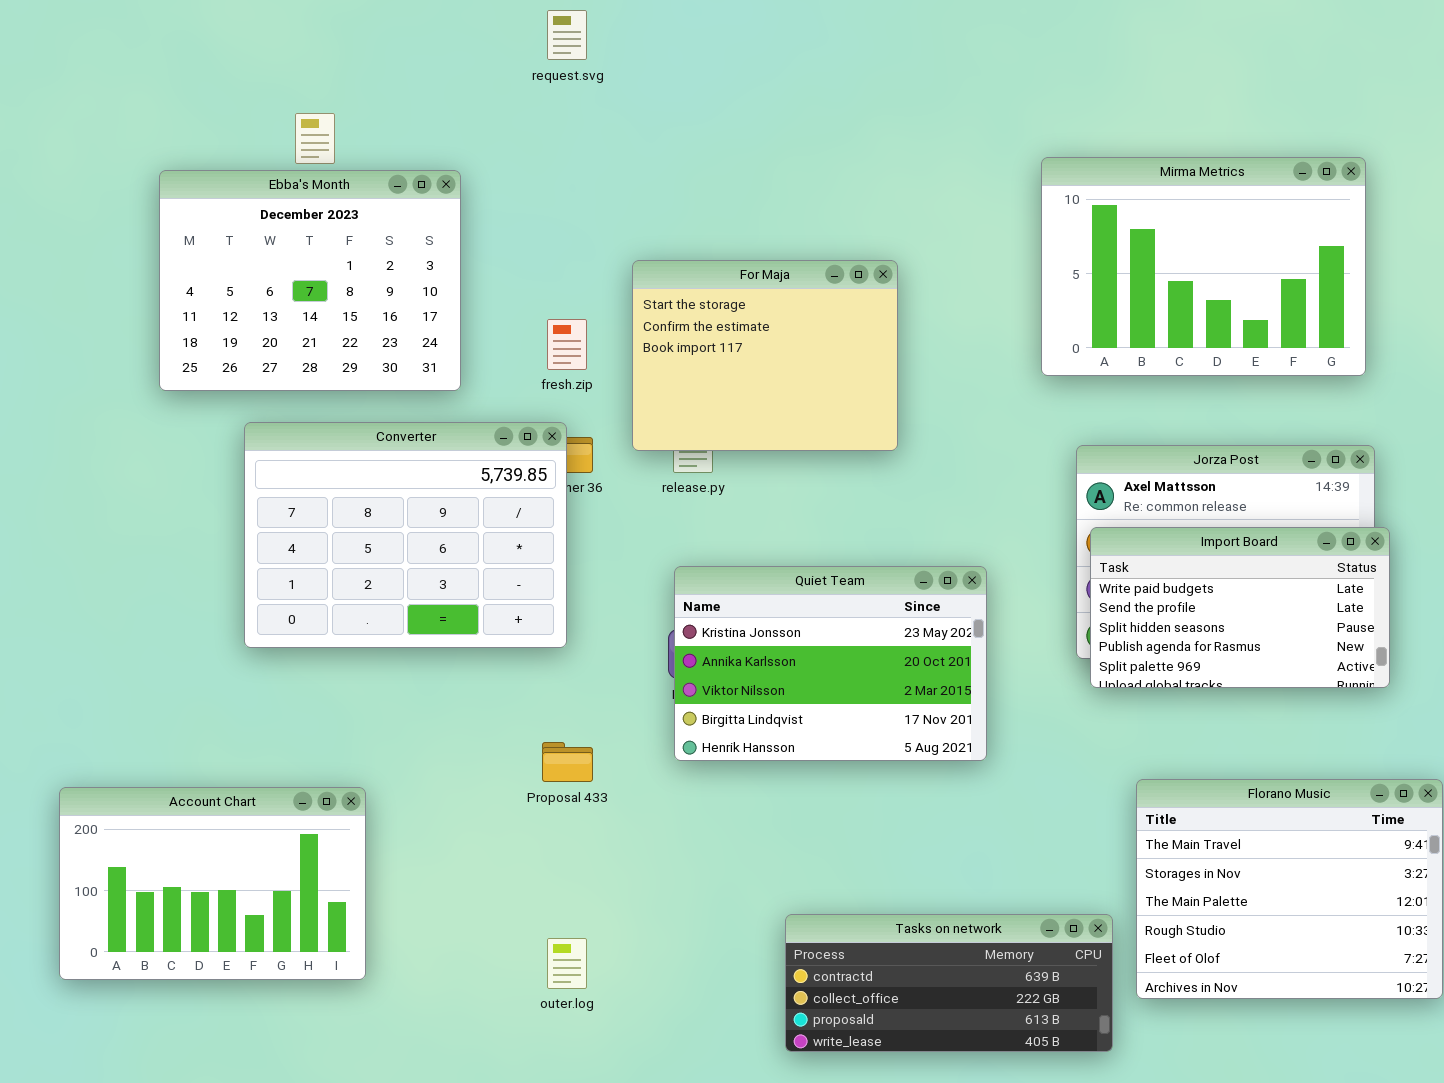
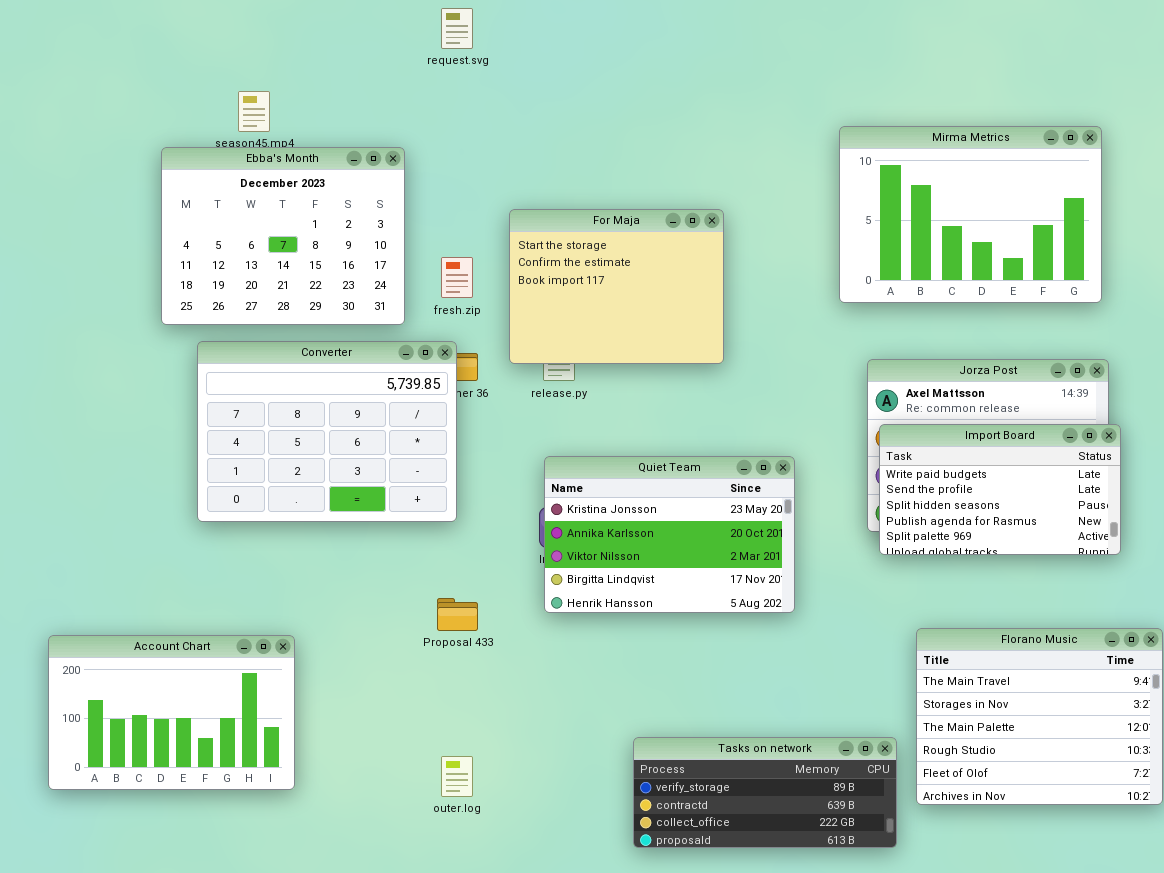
Ebba's Month: [159,170,461,391] -> [161,147,405,325], moved
Tasks on network: [785,914,1113,1052] -> [633,737,897,848], scrolled up 1 row

